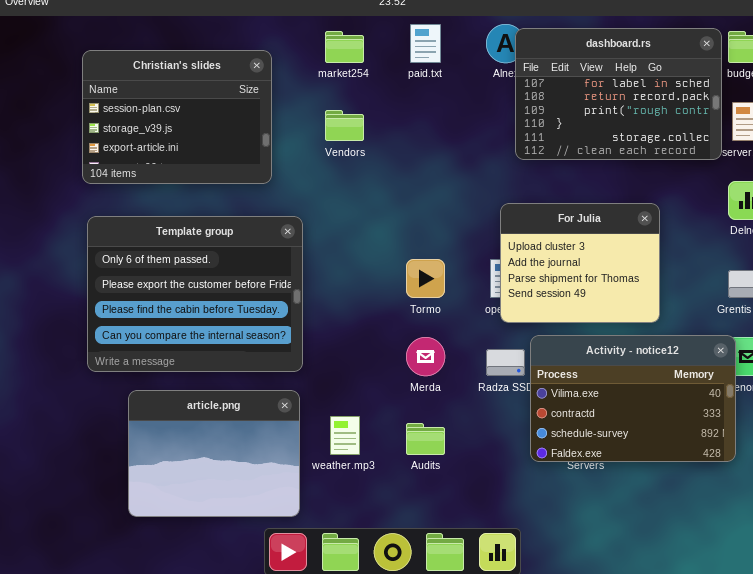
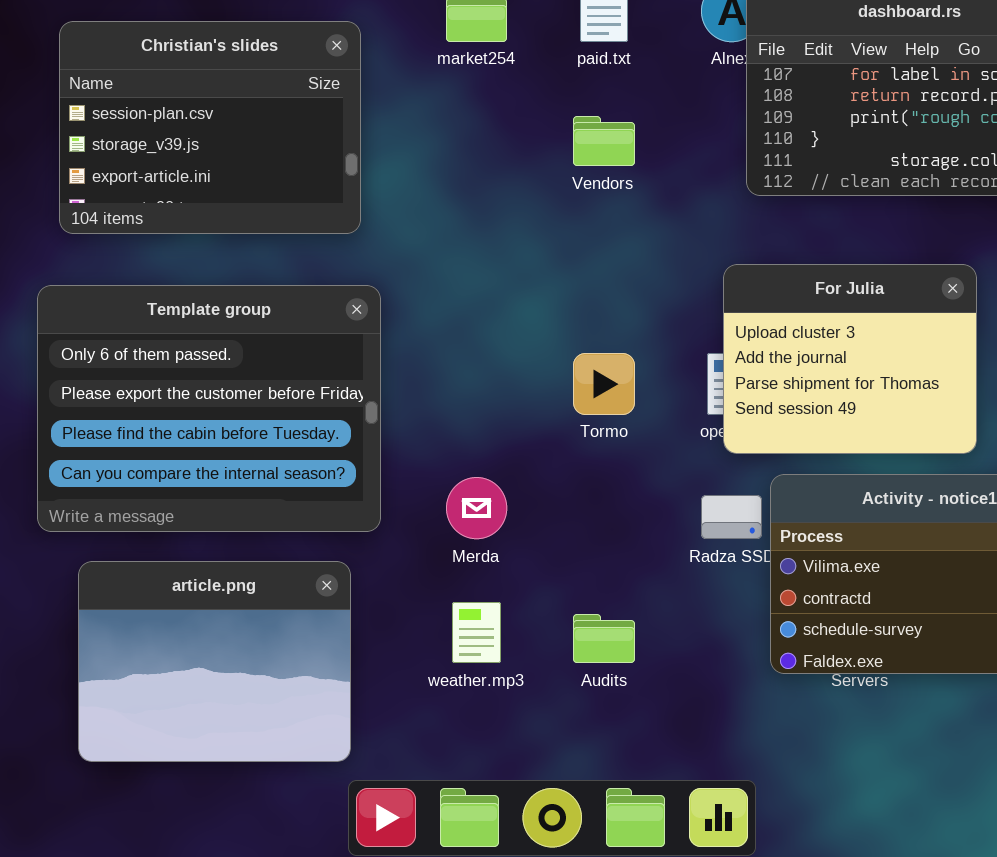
Vendors: [325,110,364,141] -> [573,116,635,166], moved
Template group: [87,216,303,372] -> [37,285,381,532], moved
Merda: [406,337,445,376] -> [446,477,507,539], moved
article.png: [128,390,300,517] -> [78,561,351,762], moved

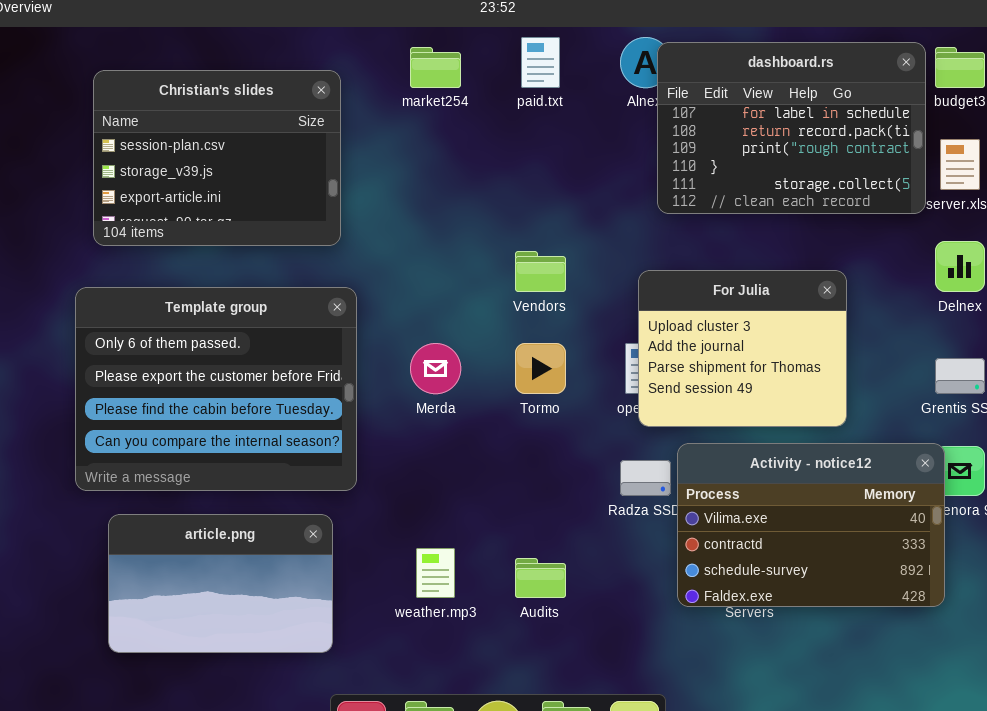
Vendors: [573,116,635,166] -> [515,251,566,292], moved
Merda: [446,477,507,539] -> [410,343,461,394], moved
article.png: [78,561,351,762] -> [108,514,333,653], resized

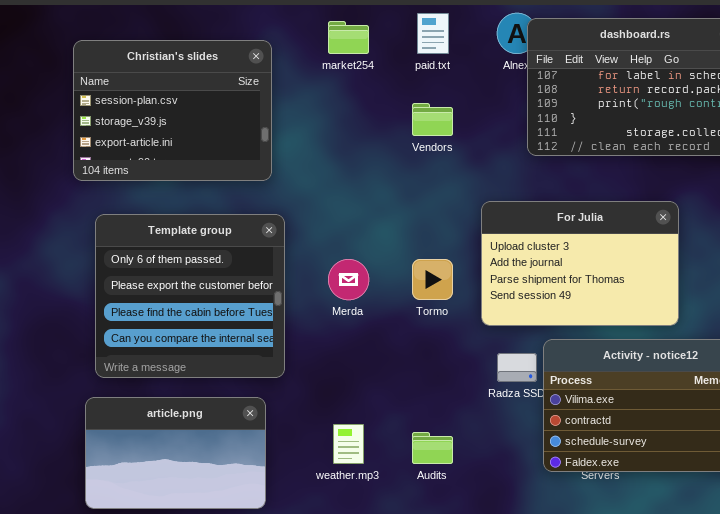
Vendors: [515,251,566,292] -> [412,103,453,136], moved
For Julia: [638,270,847,427] -> [481,201,679,326], resized
Template group: [75,287,357,491] -> [95,214,285,378], resized

